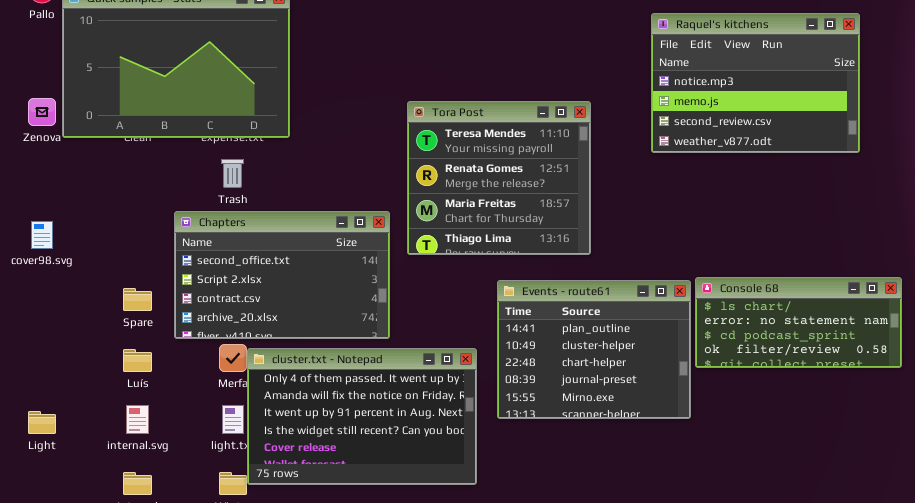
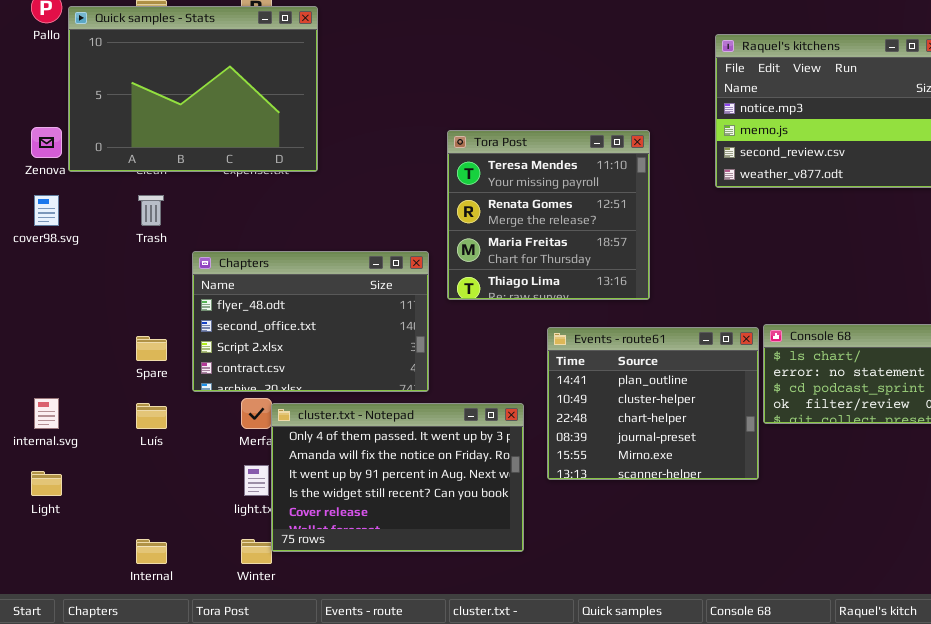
Trash: [221,159,244,188] -> [138,195,164,226], moved
Chapters: [174,211,390,339] -> [192,251,429,392], scrolled up 1 row
cover98.svg: [31,221,53,249] -> [34,195,59,226], moved
internal.svg: [126,405,149,434] -> [34,398,59,429], moved

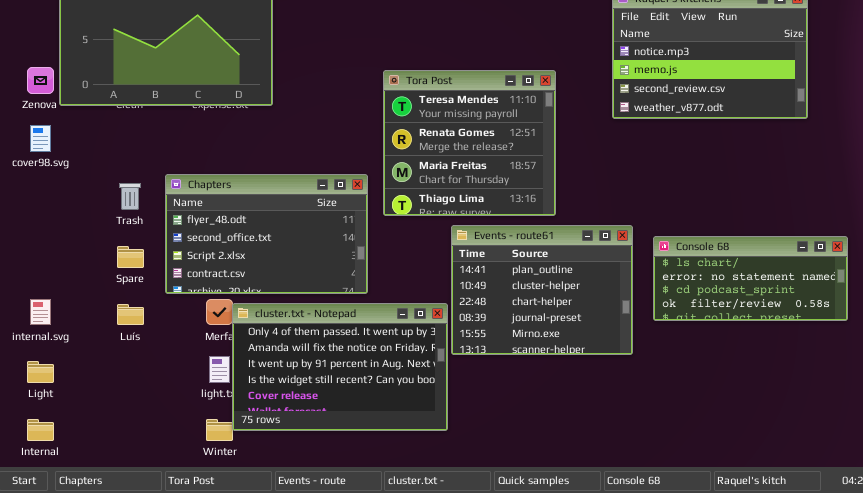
Trash: [138,195,164,226] -> [119,183,141,210], moved
Events - route61: [547,327,759,480] -> [451,225,633,355], moved
Internal: [136,539,167,564] -> [27,419,54,441], moved

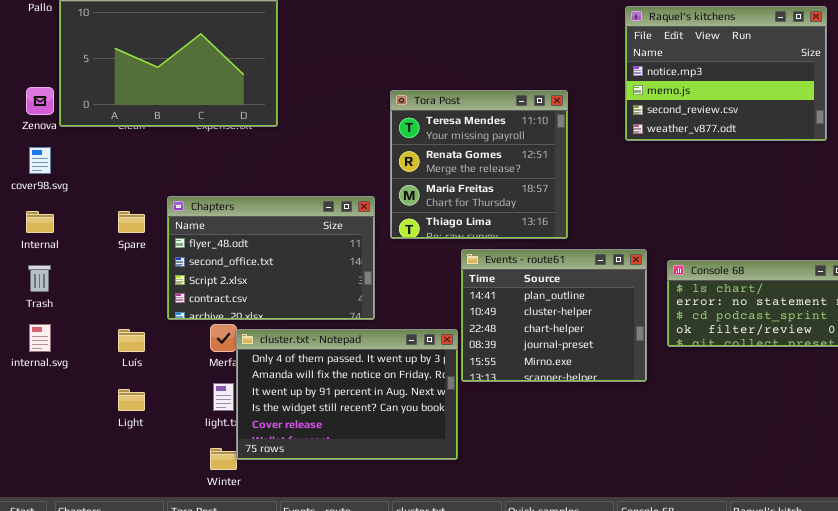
Trash: [119,183,141,210] -> [28,265,51,292], moved
Spare: [117,246,144,268] -> [118,211,145,233], moved
Light: [27,361,54,383] -> [118,389,145,411], moved
Internal: [27,419,54,441] -> [26,211,54,233], moved

